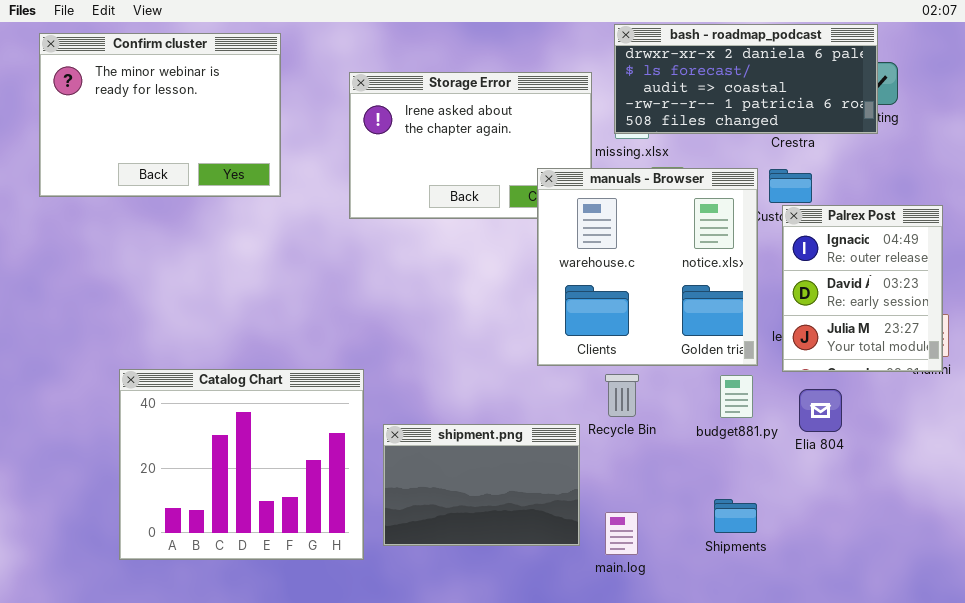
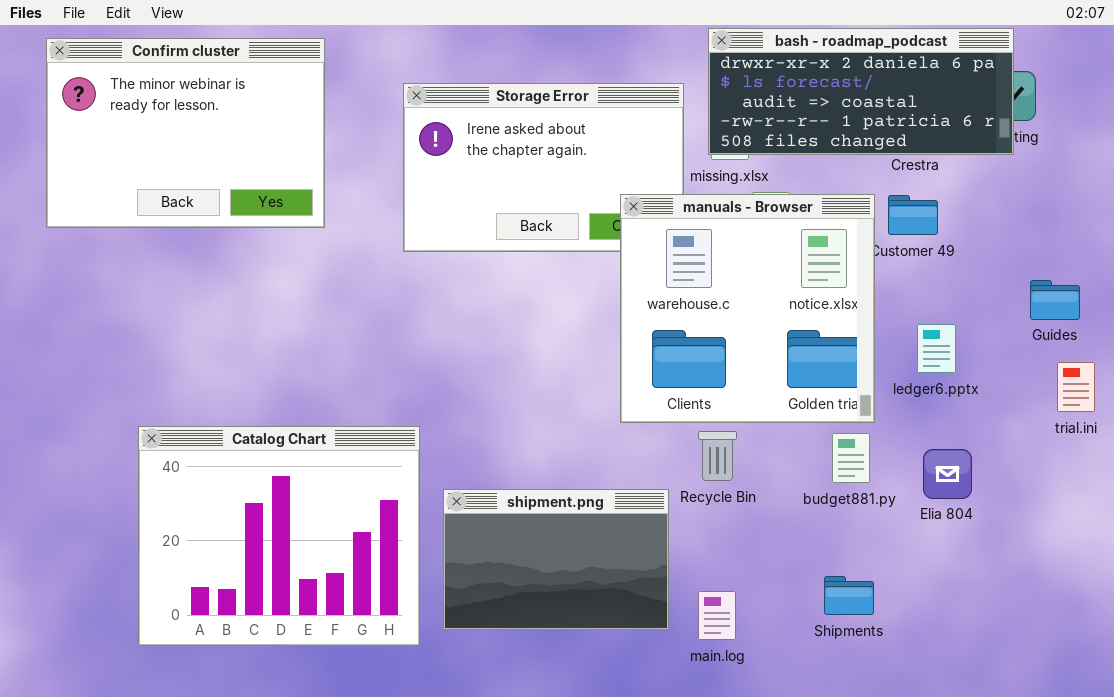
Palrex Post: [782,205,943,372] -> none, closed

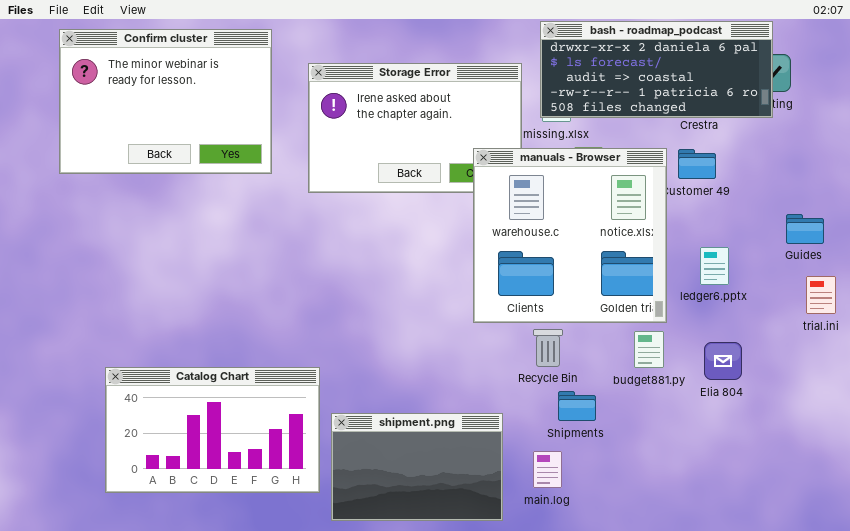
Confirm cluster: [46,38,325,228] -> [59,29,272,174], moved
Catalog Chart: [138,426,420,646] -> [105,367,320,493], resized
shipment.png: [443,489,669,630] -> [331,413,503,521], moved
Shipments: [824,576,874,615] -> [558,391,596,421], moved

